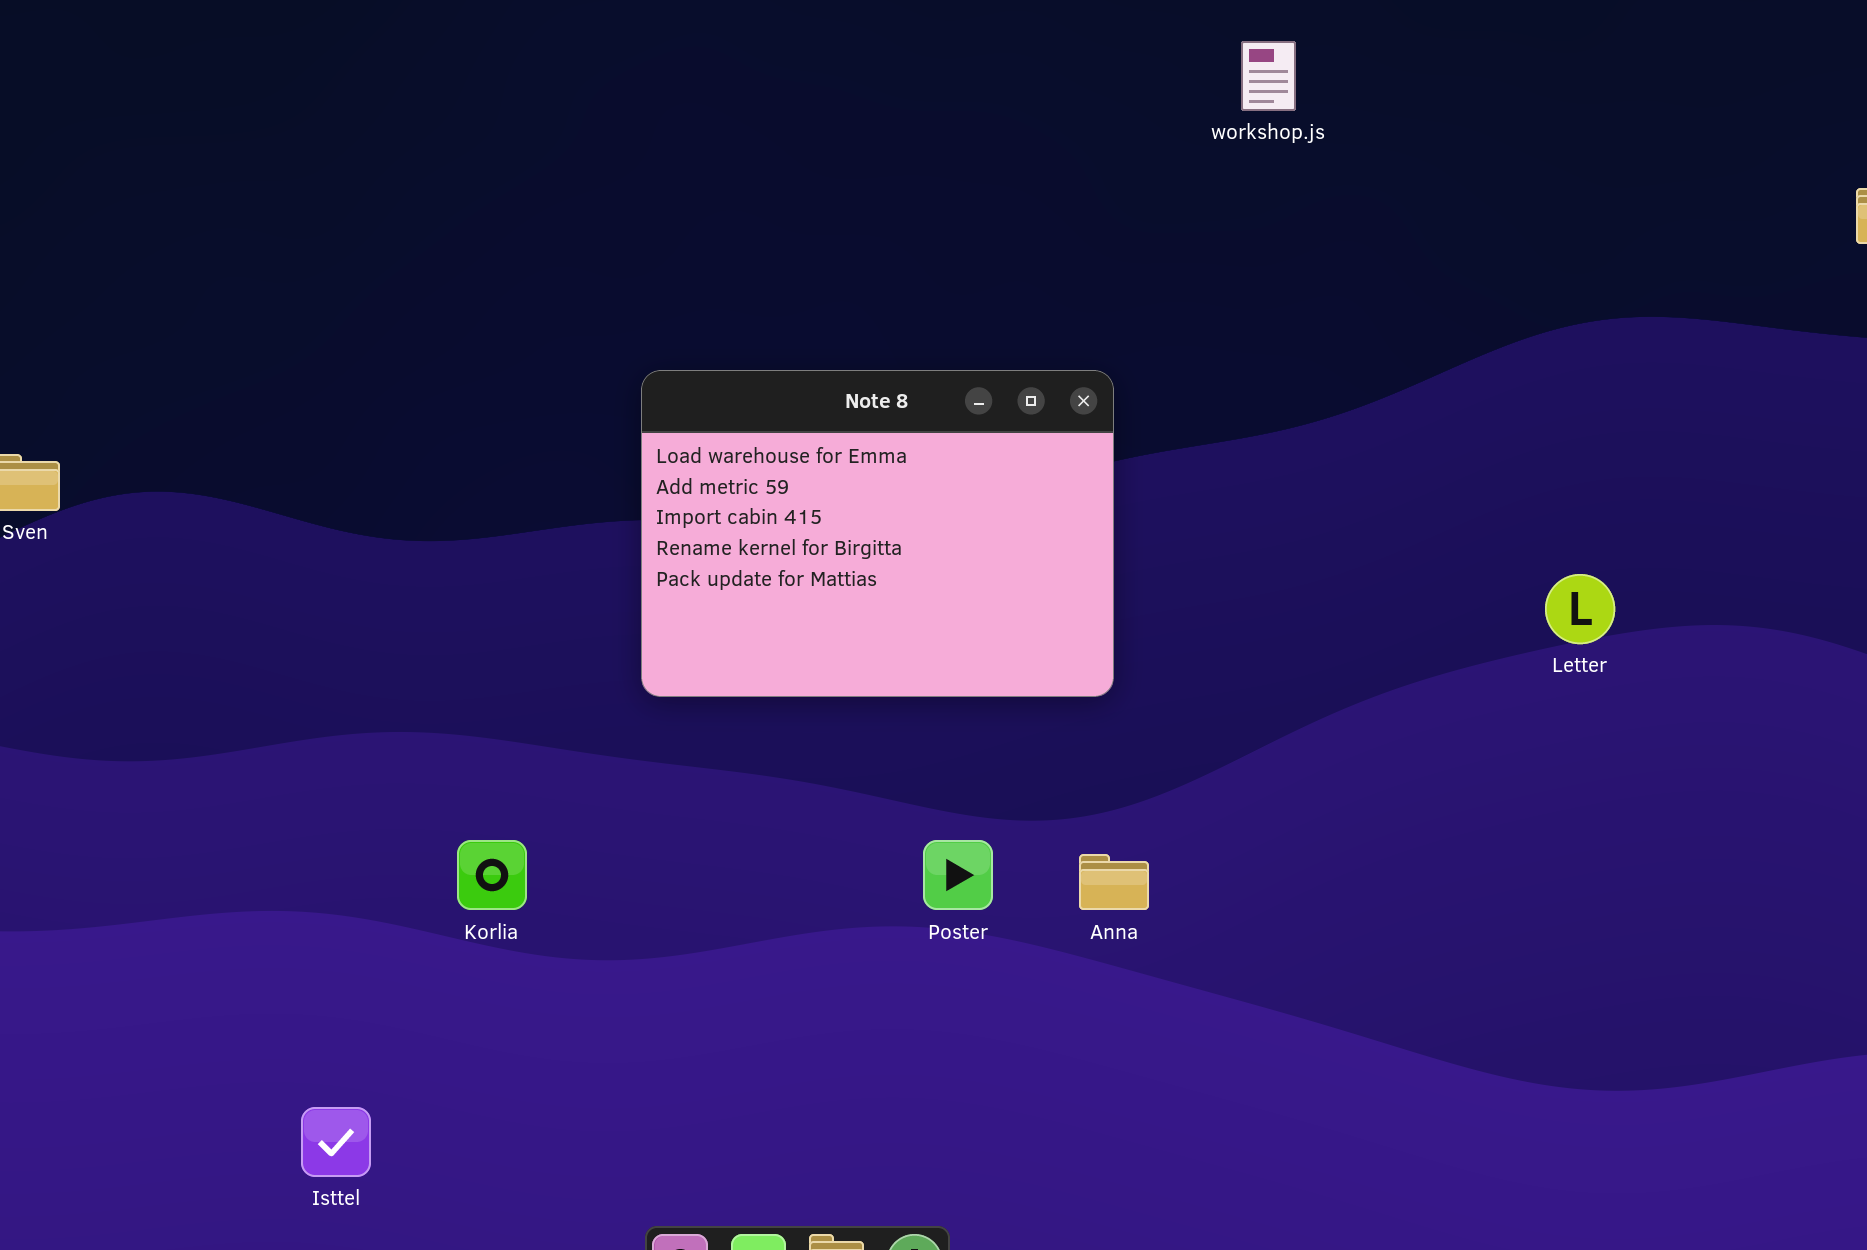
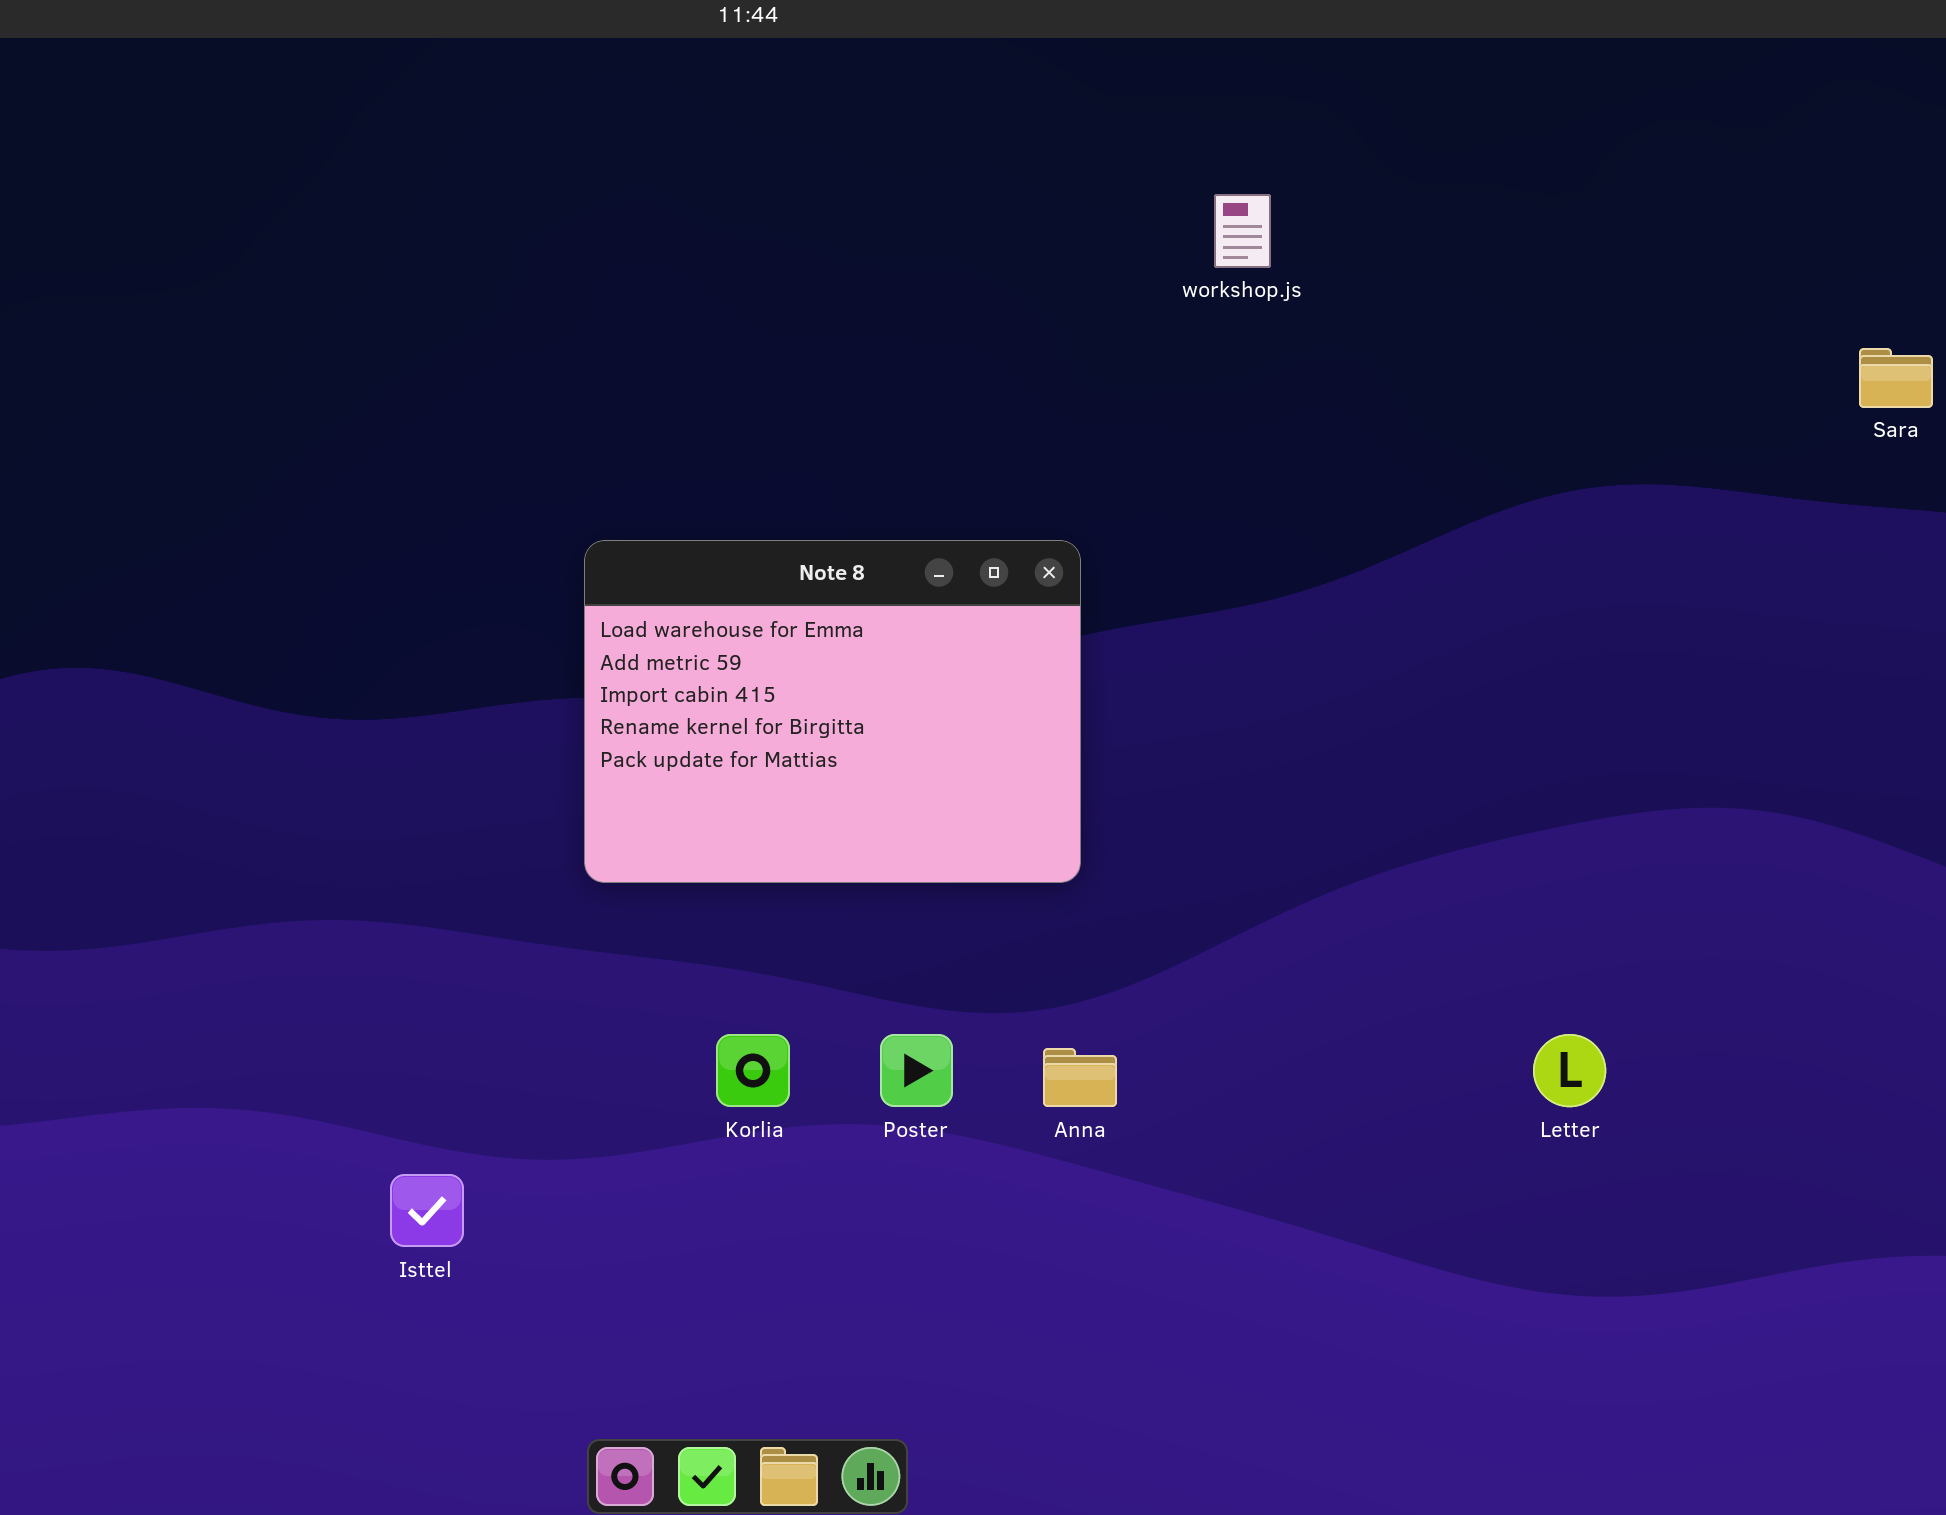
Letter: [1545,574,1615,644] -> [1533,1034,1606,1107], moved
Korlia: [457,840,527,910] -> [716,1034,790,1107], moved
Isttel: [301,1107,371,1177] -> [390,1174,464,1247], moved

